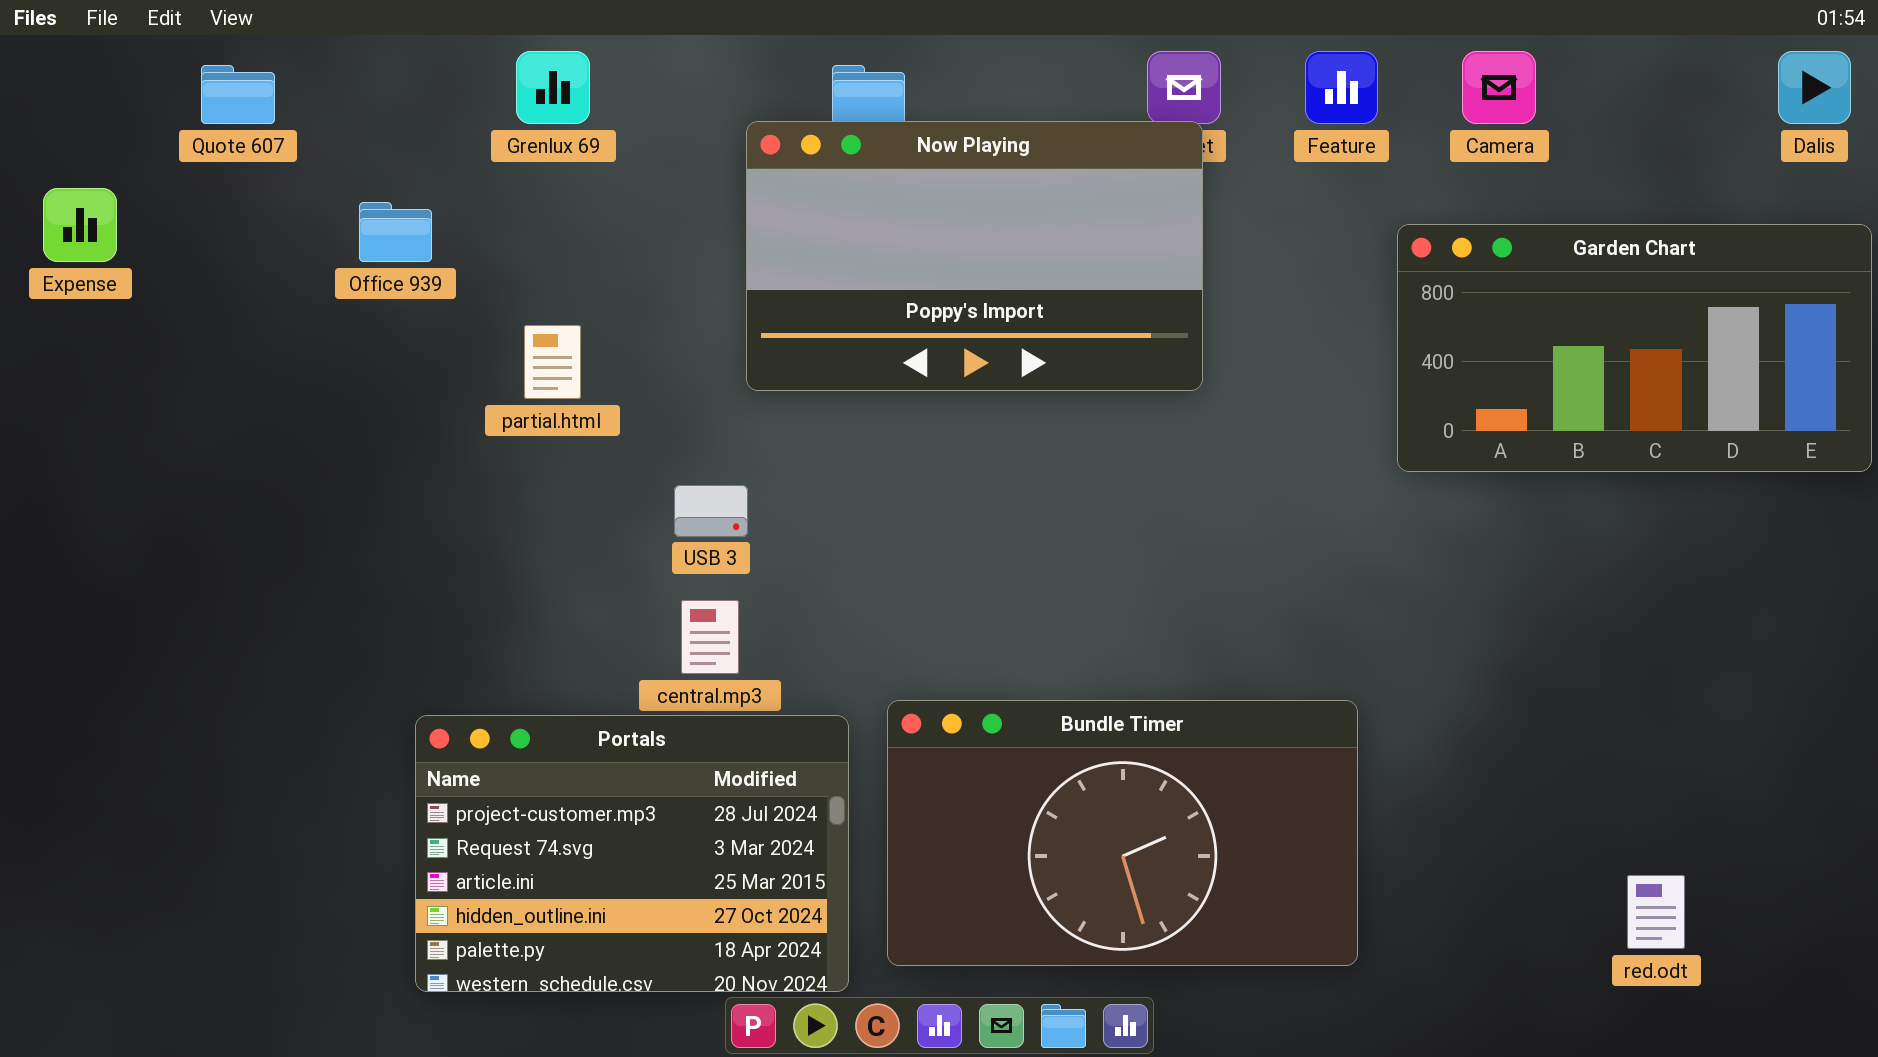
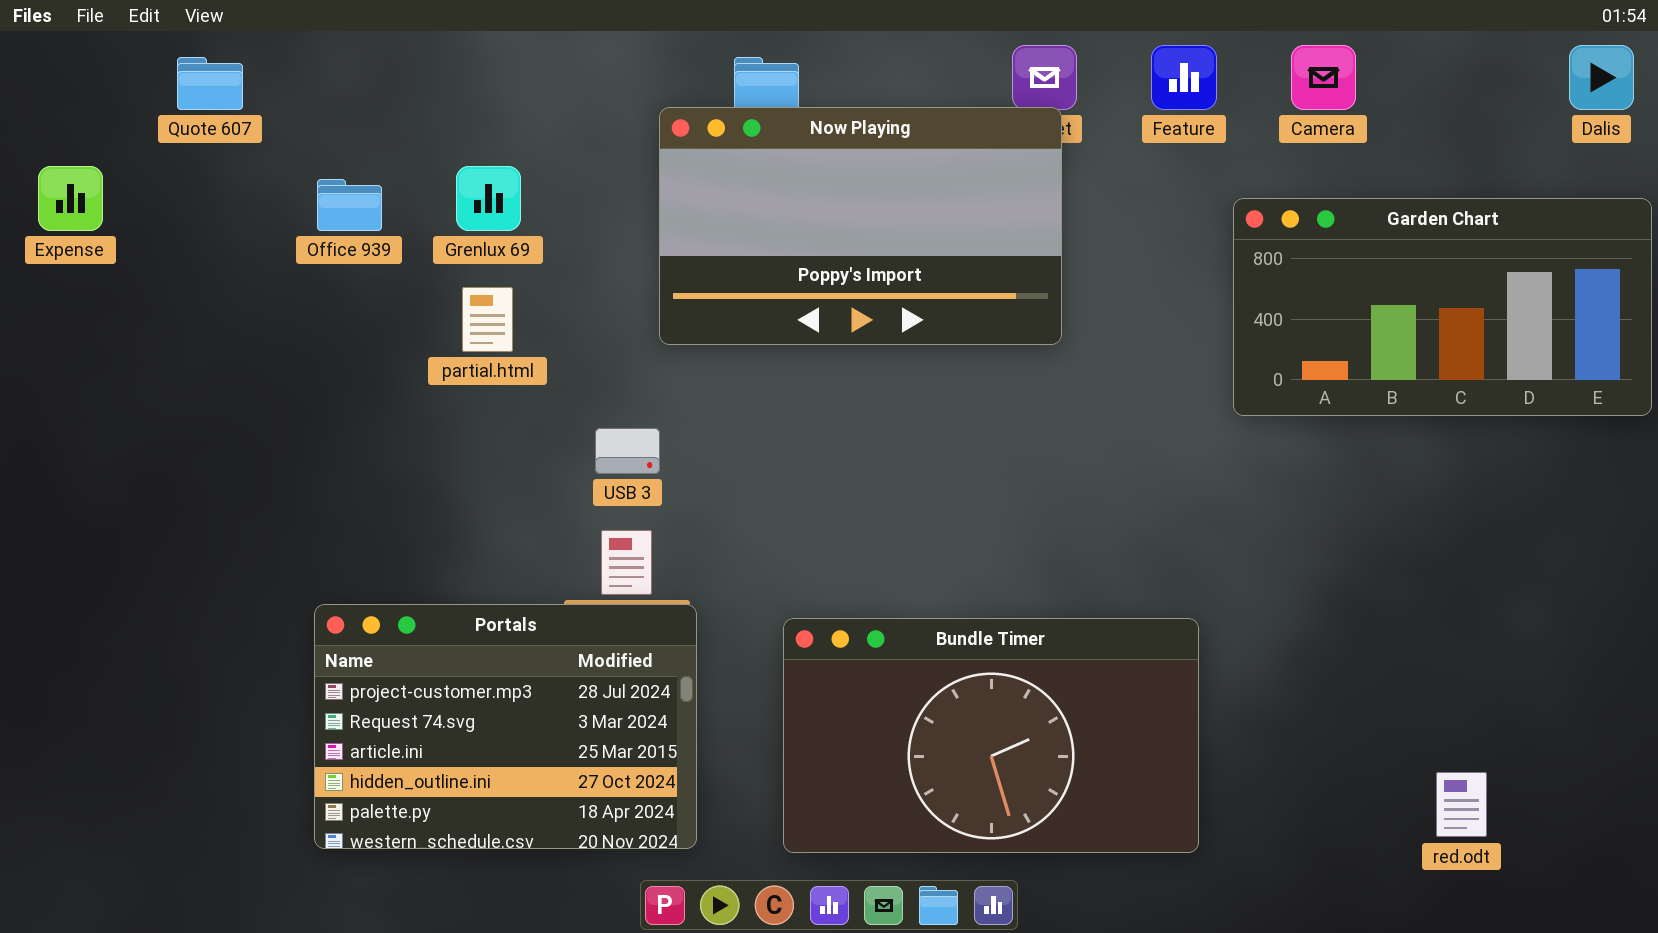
Grenlux 69: [516,51,590,124] -> [456,166,521,231], moved
Portals: [415,715,849,992] -> [314,604,697,849], moved

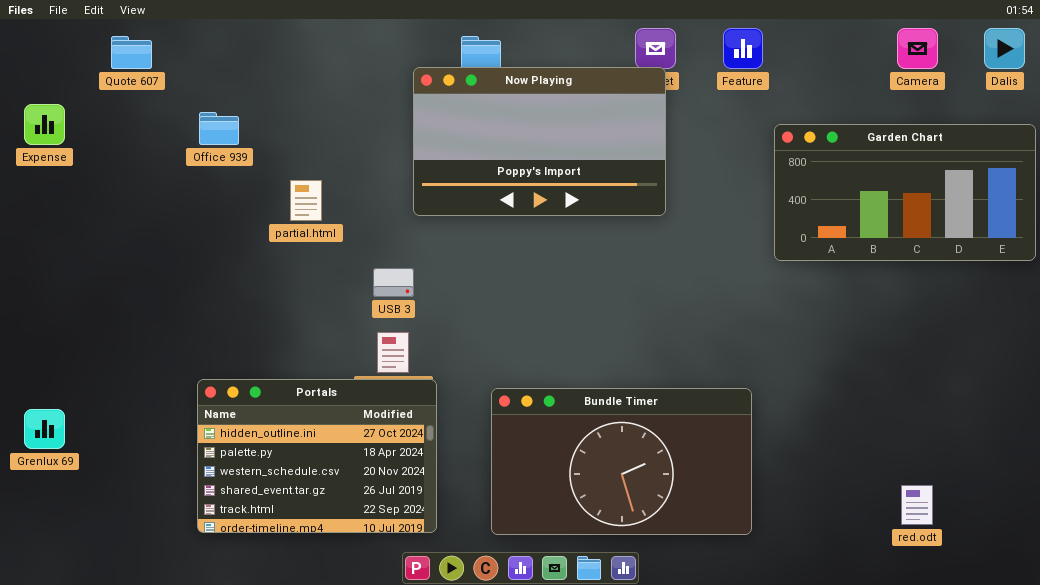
Camera: [1291,45,1356,110] -> [897,28,938,69], moved
Grenlux 69: [456,166,521,231] -> [24,409,65,449], moved
Portals: [314,604,697,849] -> [197,379,437,533], scrolled down 3 rows

